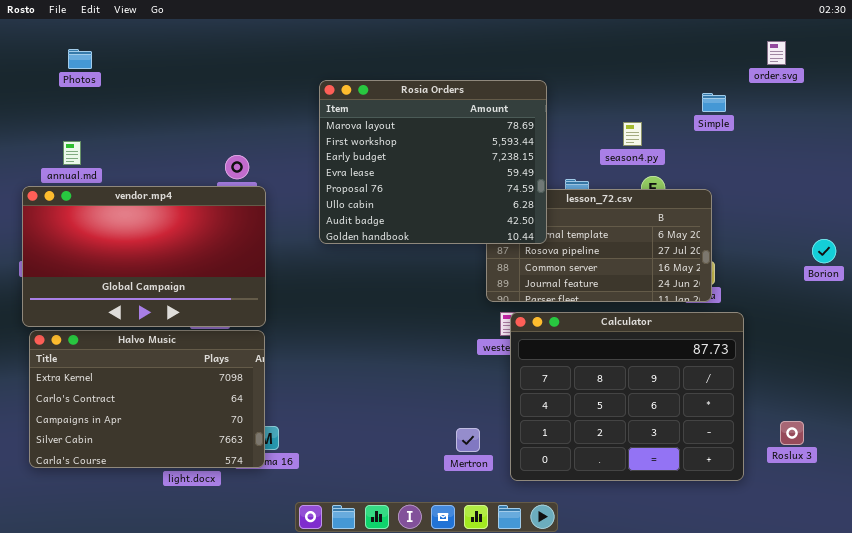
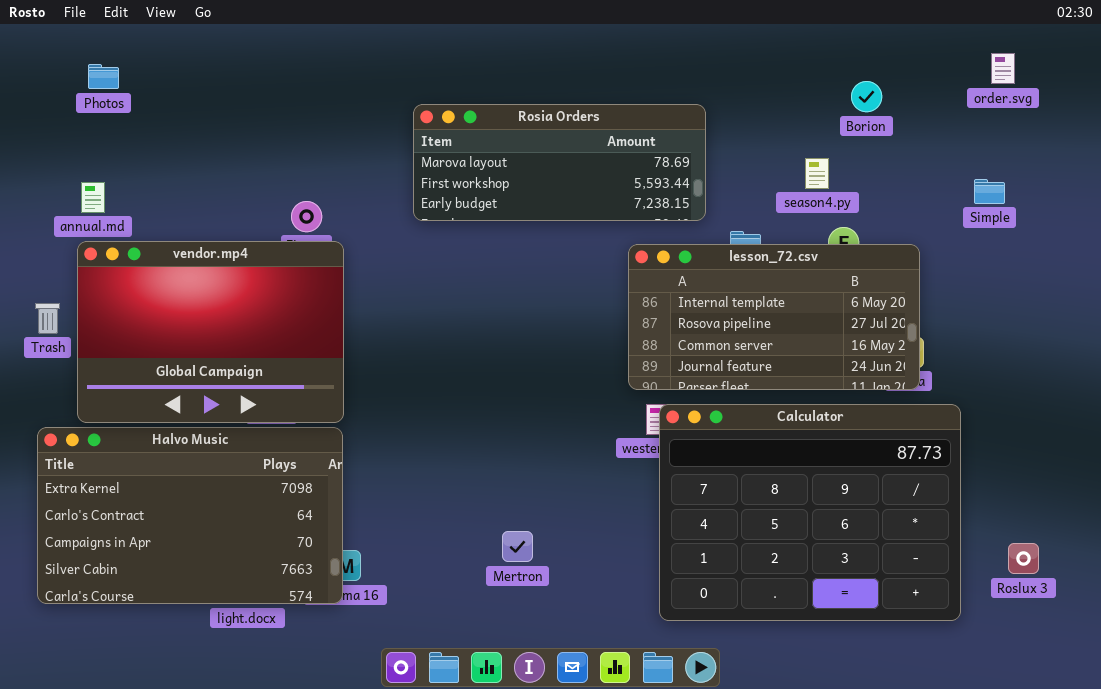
Rosia Orders: [319,80,547,244] -> [413,104,706,221], resized
Simple: [702,93,726,112] -> [974,179,1005,204], moved
vendor.mp4: [22,186,266,327] -> [77,241,344,423], resized
Borion: [812,239,836,263] -> [851,81,882,112], moved
Mertron: [456,428,480,452] -> [502,531,533,562], moved

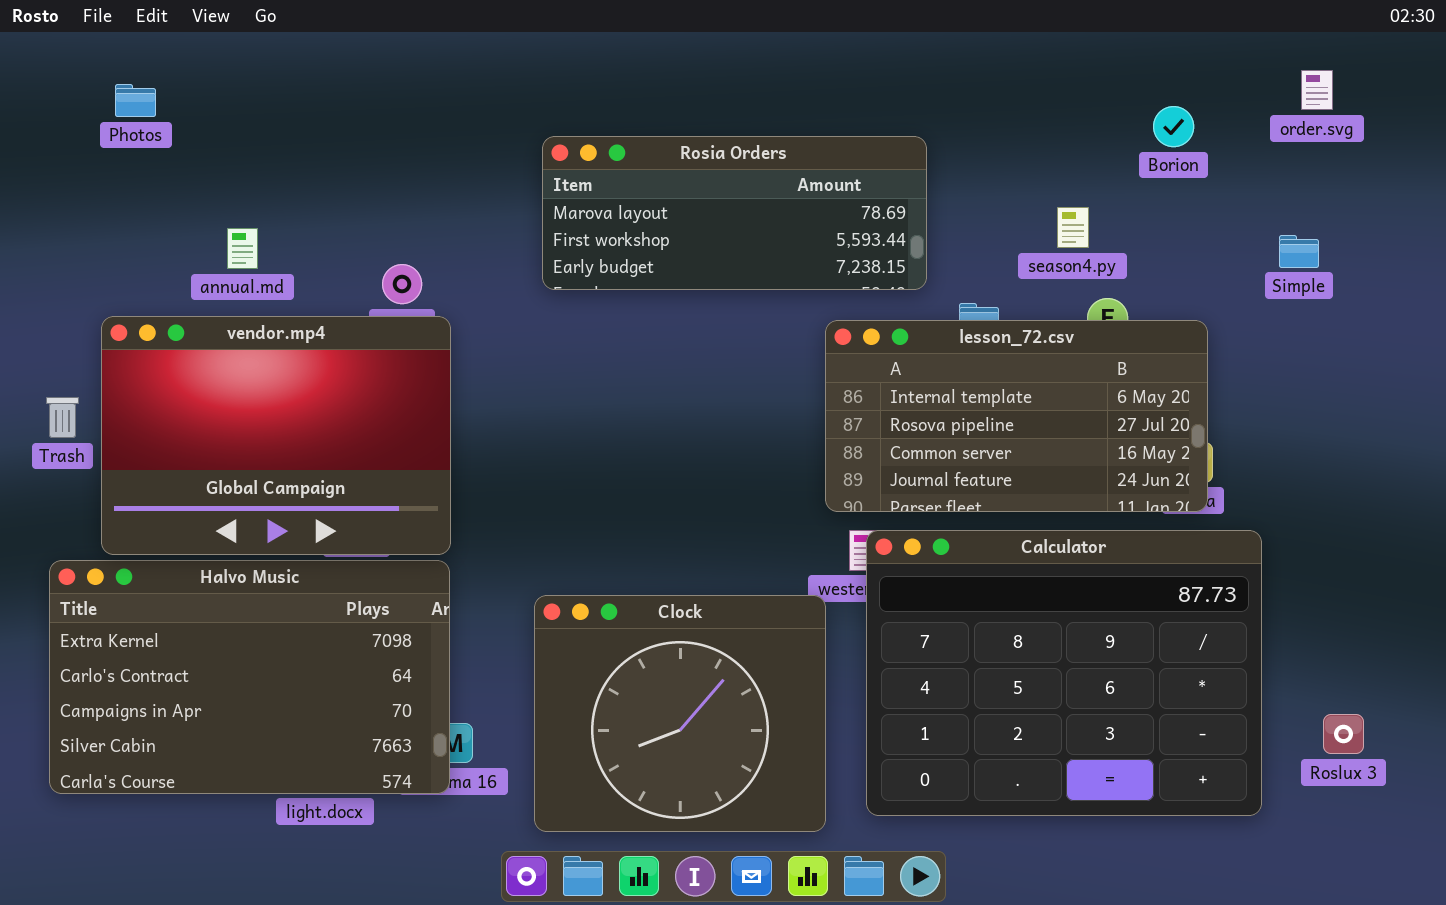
Borion: [851,81,882,112] -> [1153,106,1194,147], moved
annual.md: [81,182,105,213] -> [227,228,258,269], moved
Clock: none -> [534,595,826,832], opened

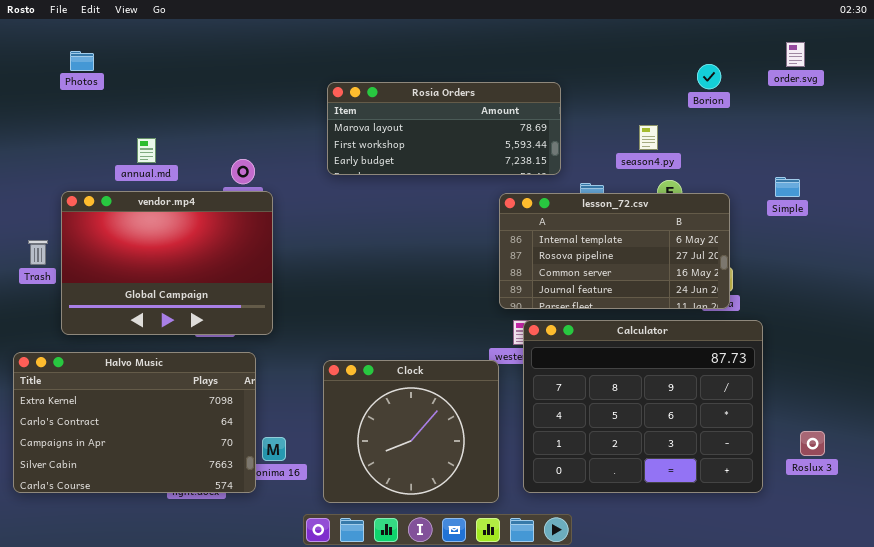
Simple: [1279,235,1319,268] -> [775,177,800,197], moved
Halvo Music: [49,560,450,794] -> [13,352,256,493], moved

